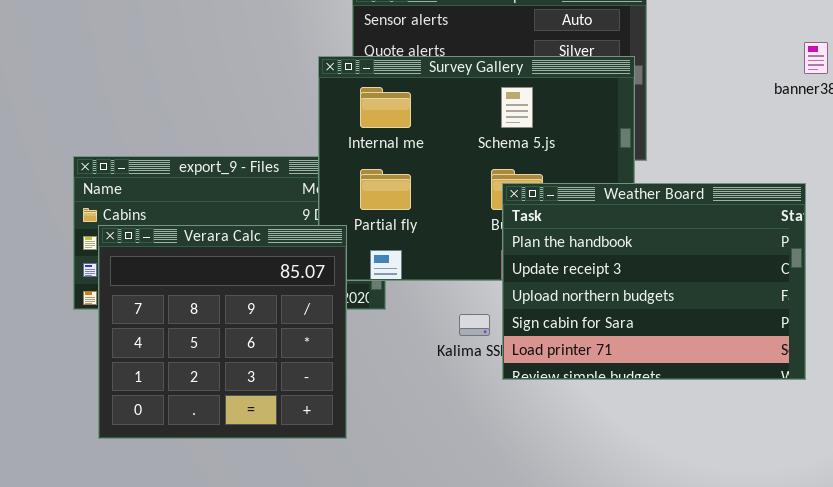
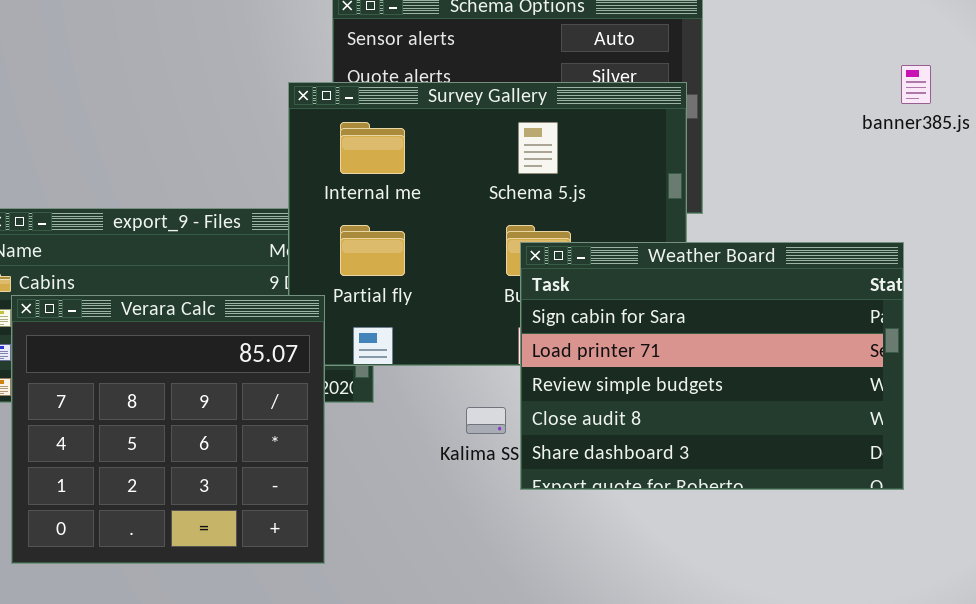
Weather Board: [502,183,806,380] -> [520,242,904,490], scrolled down 3 rows

